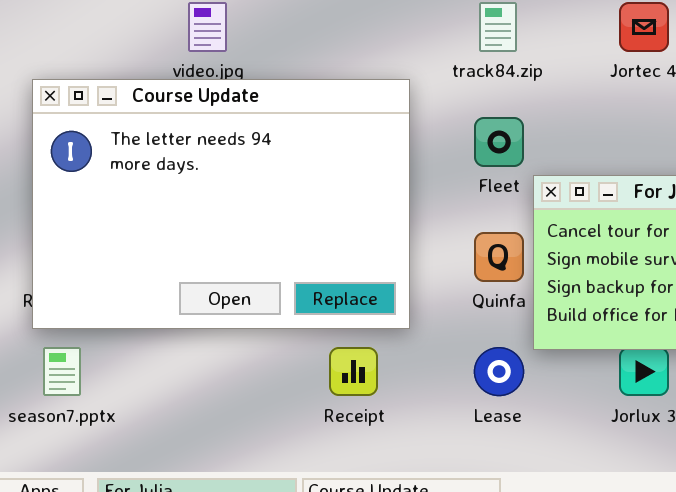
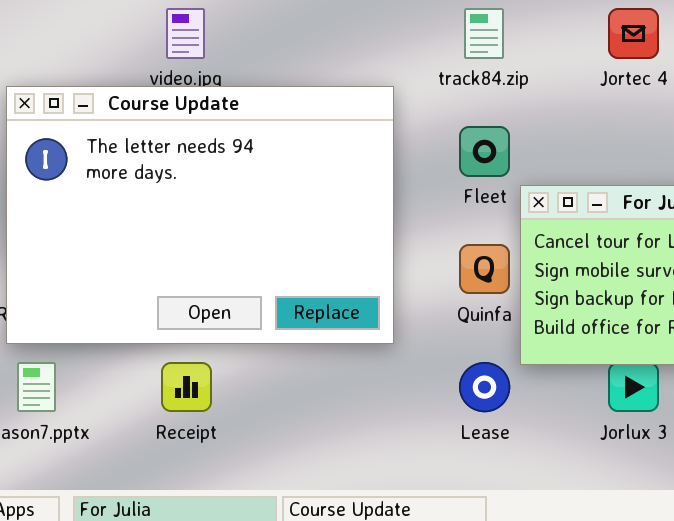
Receipt: [329,347,378,396] -> [161,362,212,412], moved

